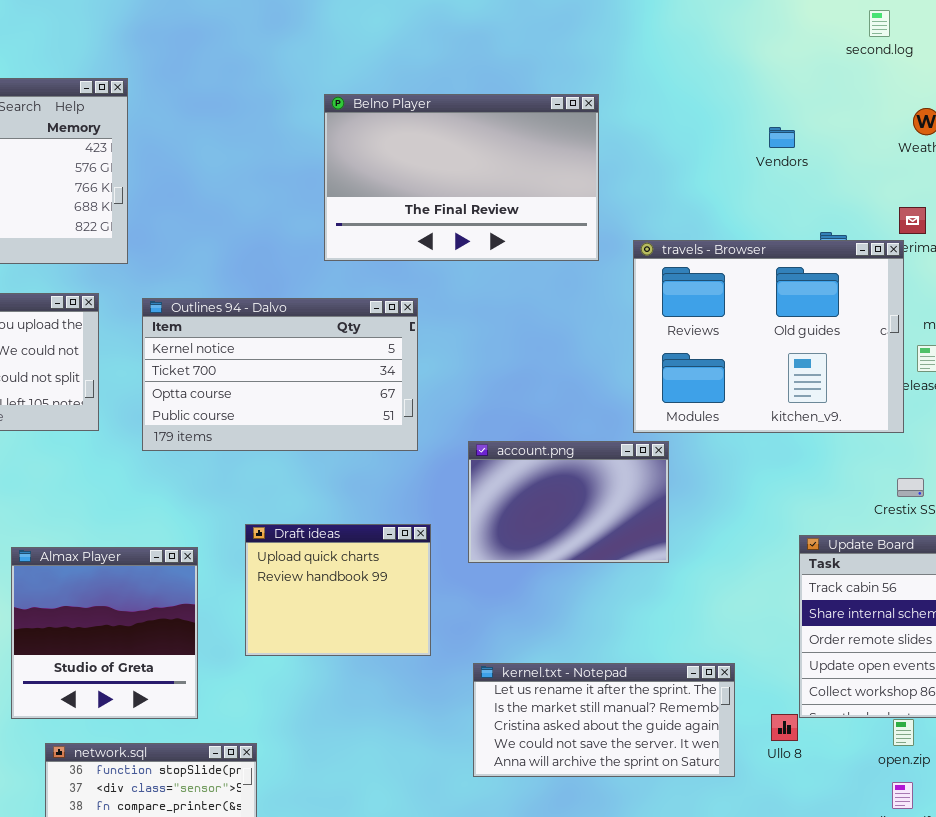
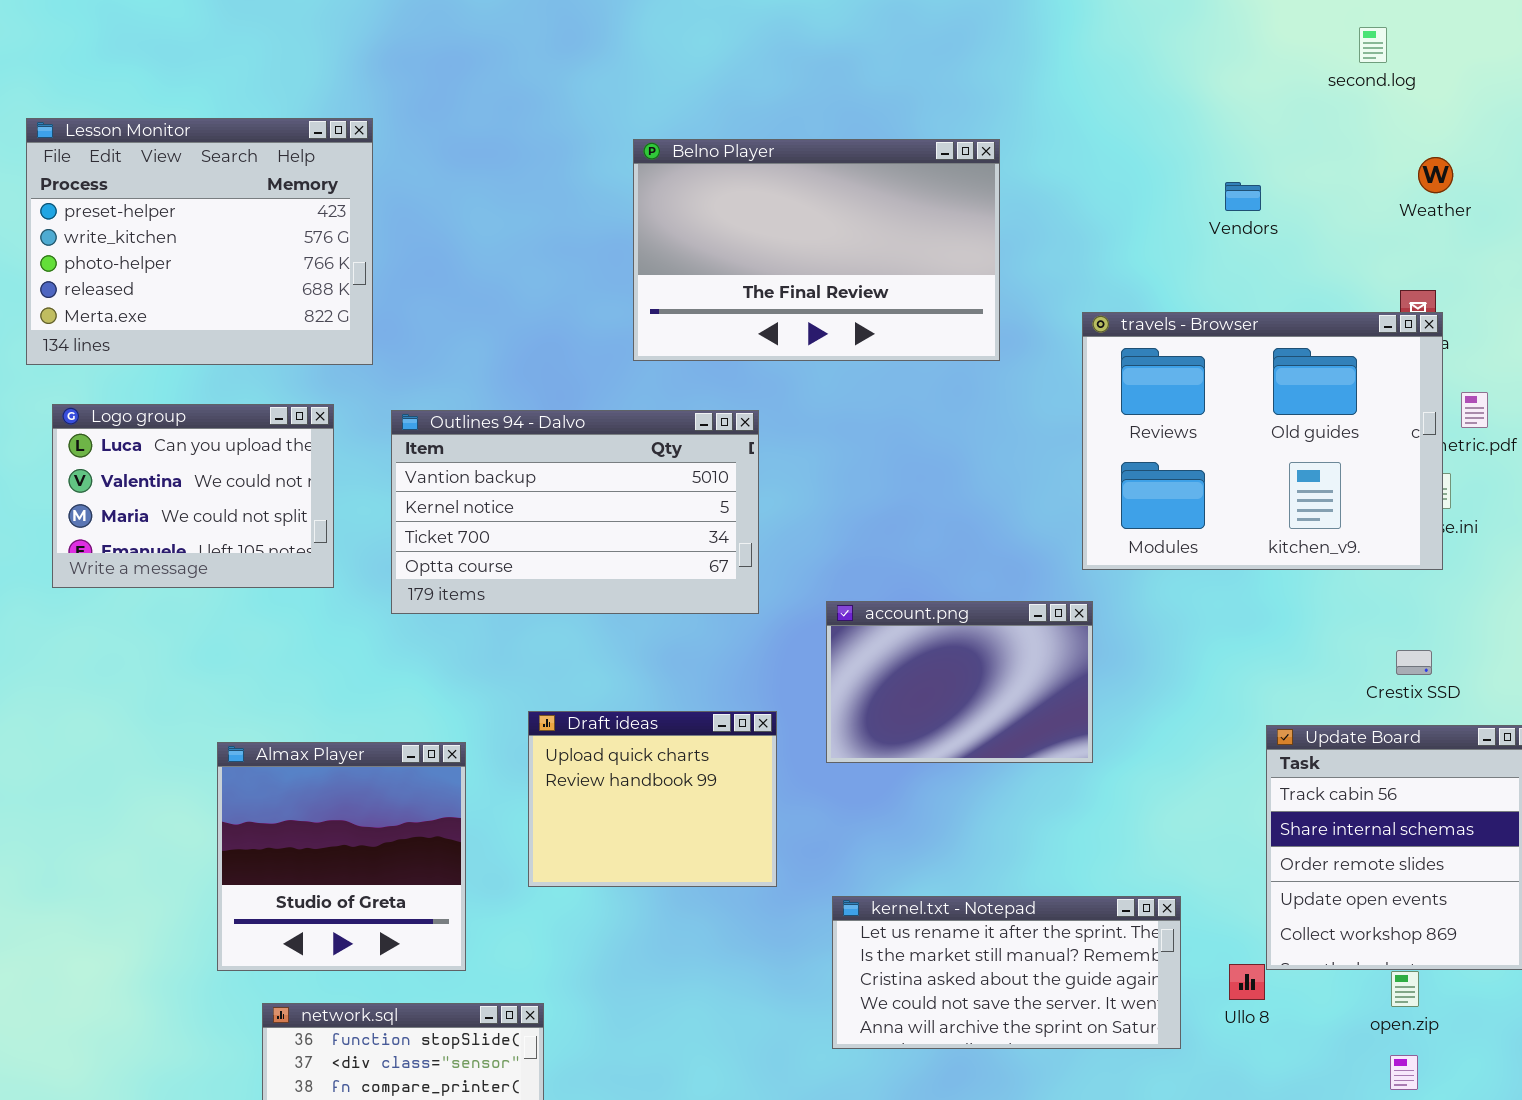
travels - Browser: [633,240,904,433] -> [1082,312,1443,570], moved
Outlines 94 - Dalvo: [142,298,418,451] -> [391,410,759,614], scrolled up 1 row

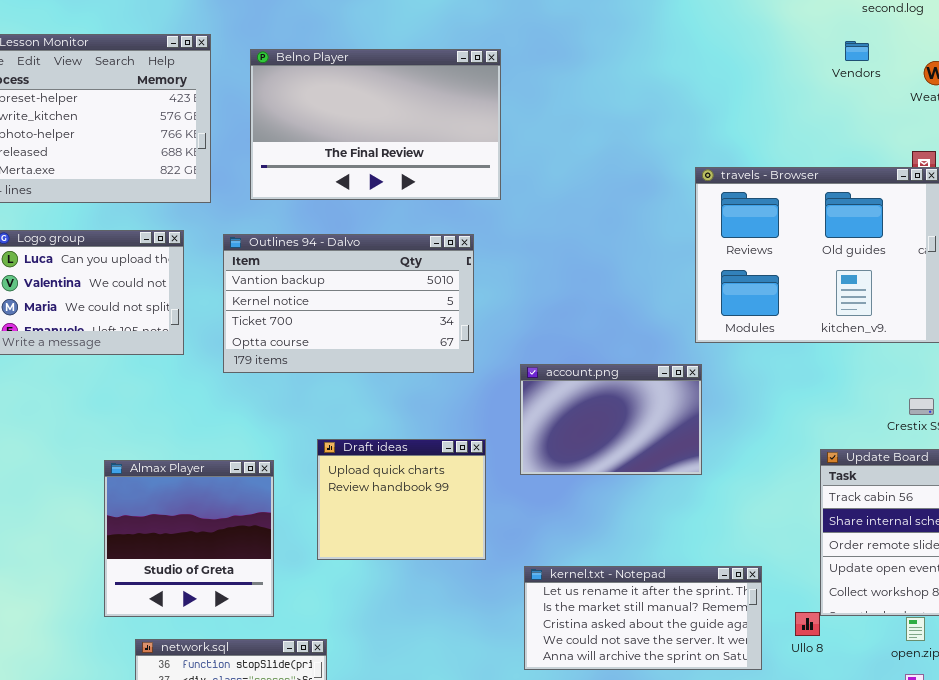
Belno Player: [633,139,1000,361] -> [250,49,501,200], moved
Vendors: [1225,182,1261,211] -> [845,41,869,61], moved

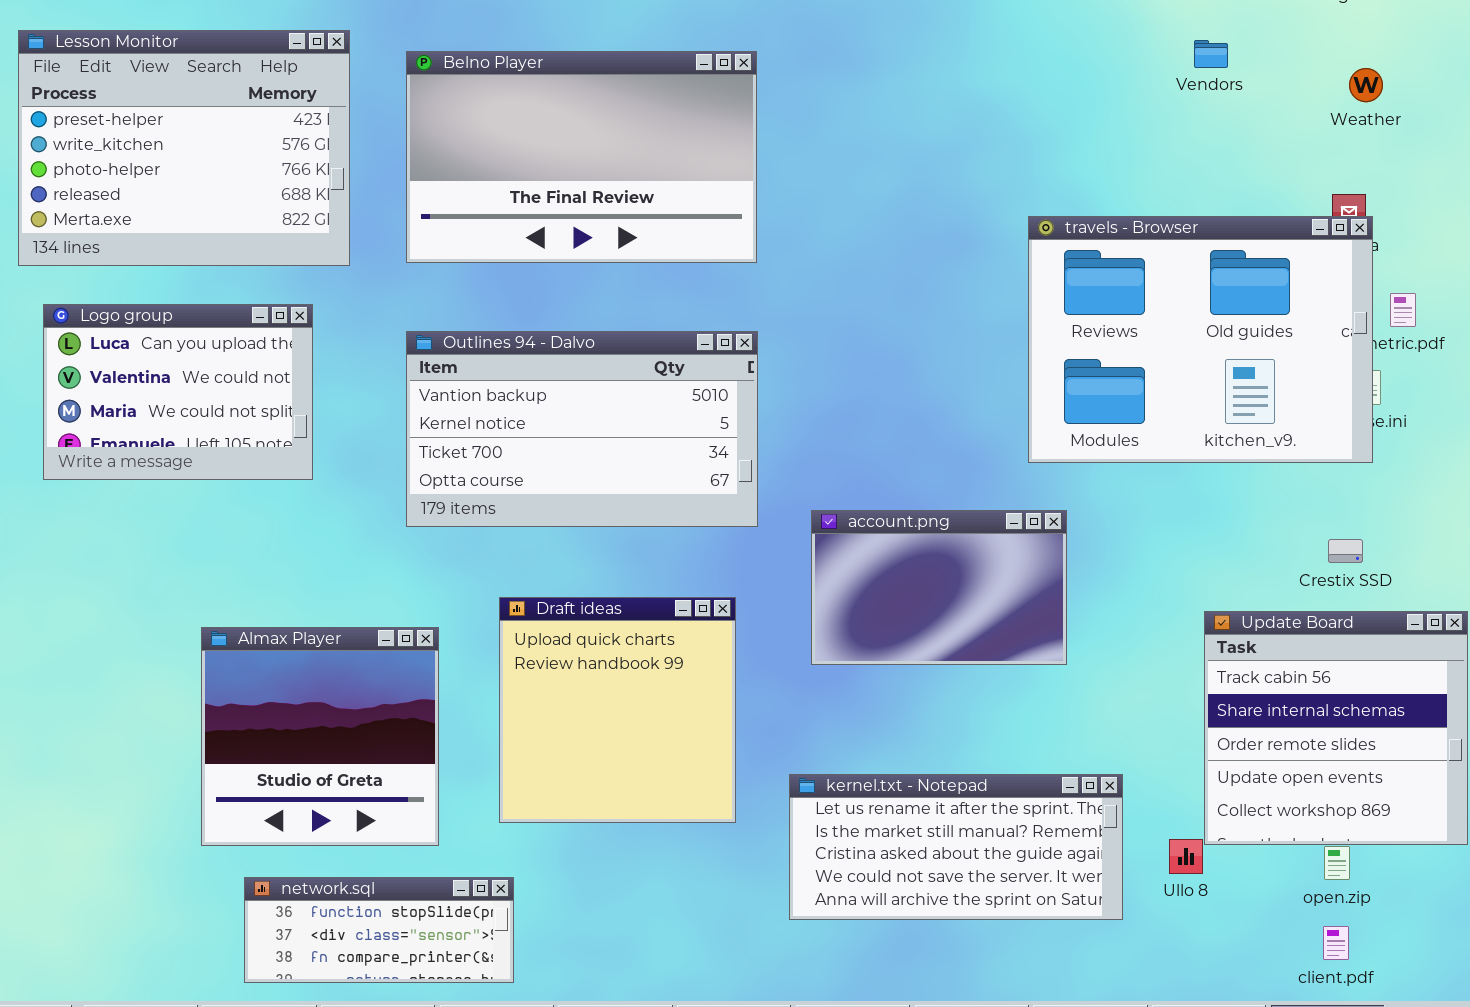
Vendors: [845,41,869,61] -> [1194,40,1228,68], moved
Outlines 94 - Dalvo: [223,234,474,373] -> [406,331,758,527], moved
account.png: [520,364,702,475] -> [811,510,1067,665], moved
Draft ideas: [317,439,486,560] -> [499,597,736,823], resized

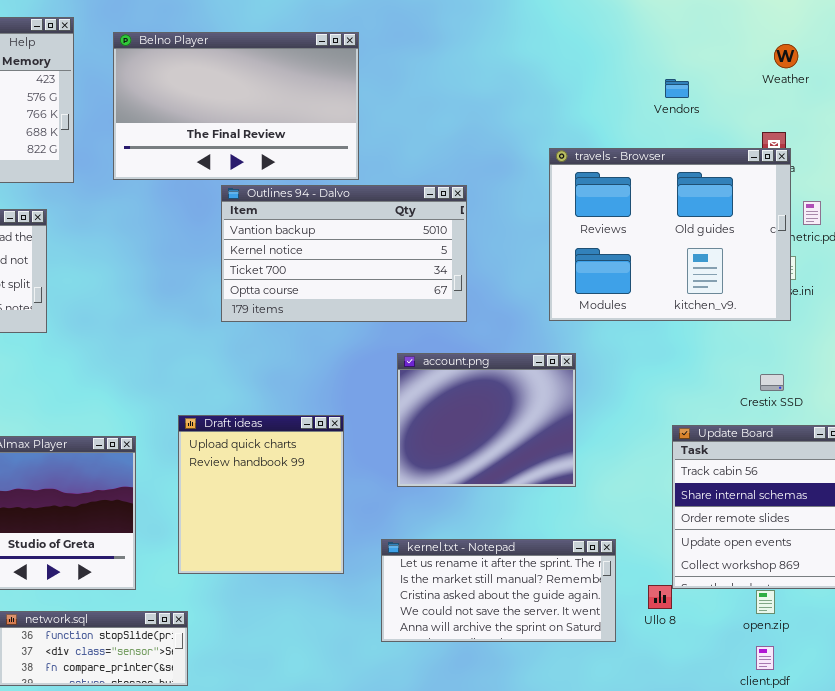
Vendors: [1194,40,1228,68] -> [665,79,689,98], moved
Outlines 94 - Dalvo: [406,331,758,527] -> [221,185,467,322], moved
account.png: [811,510,1067,665] -> [397,353,576,487], resized

